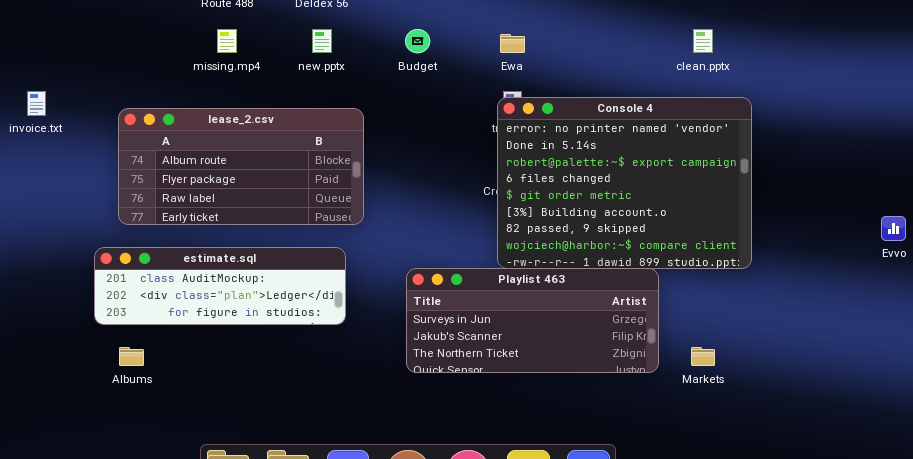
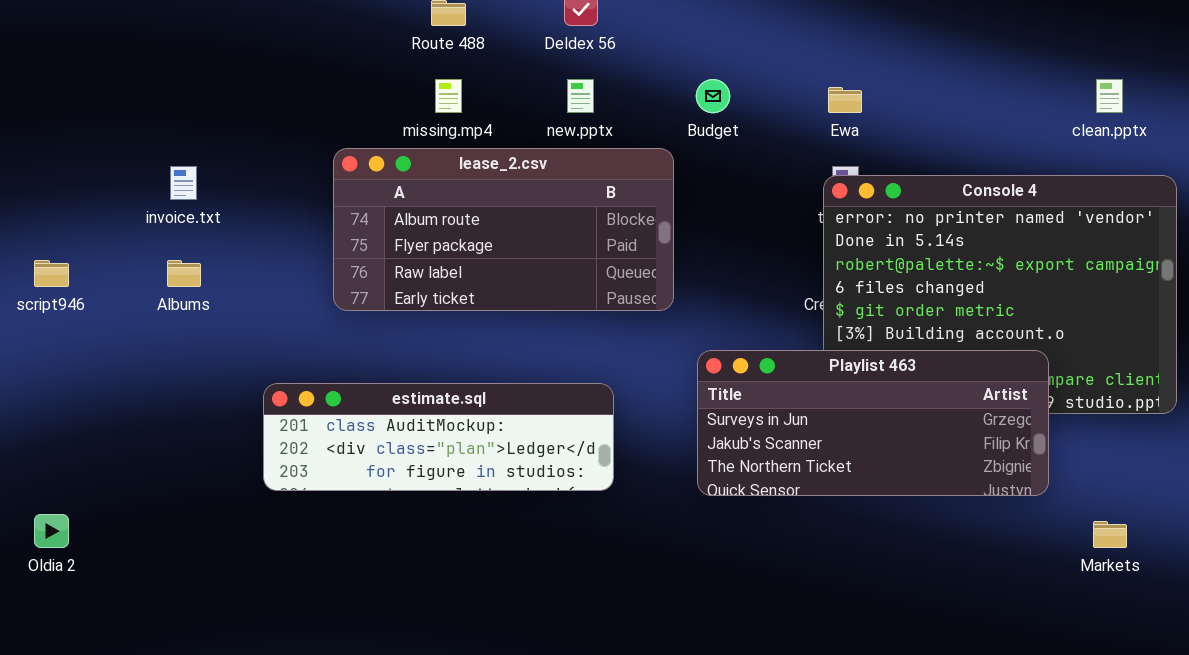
lease_2.csv: [118,108,364,225] -> [333,148,674,311], moved
Playlist 463: [406,268,659,373] -> [697,350,1049,496], moved
Albums: [119,347,144,366] -> [167,260,201,287], moved

